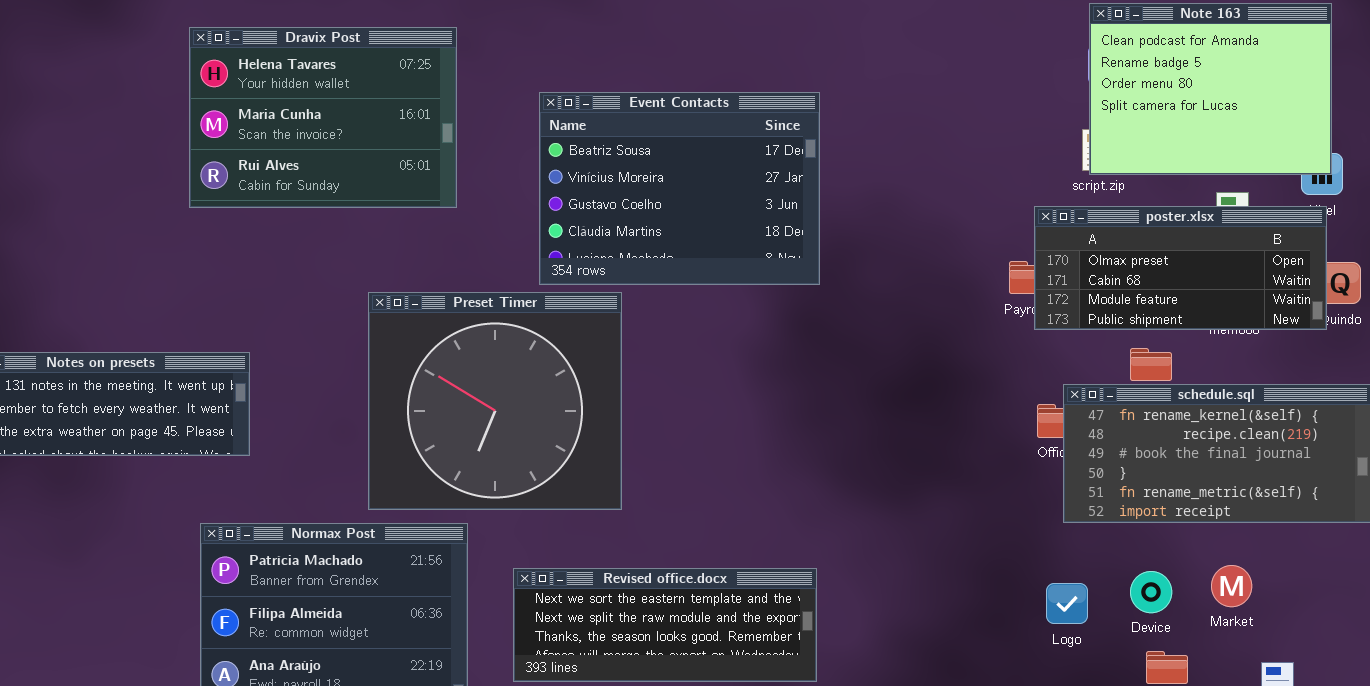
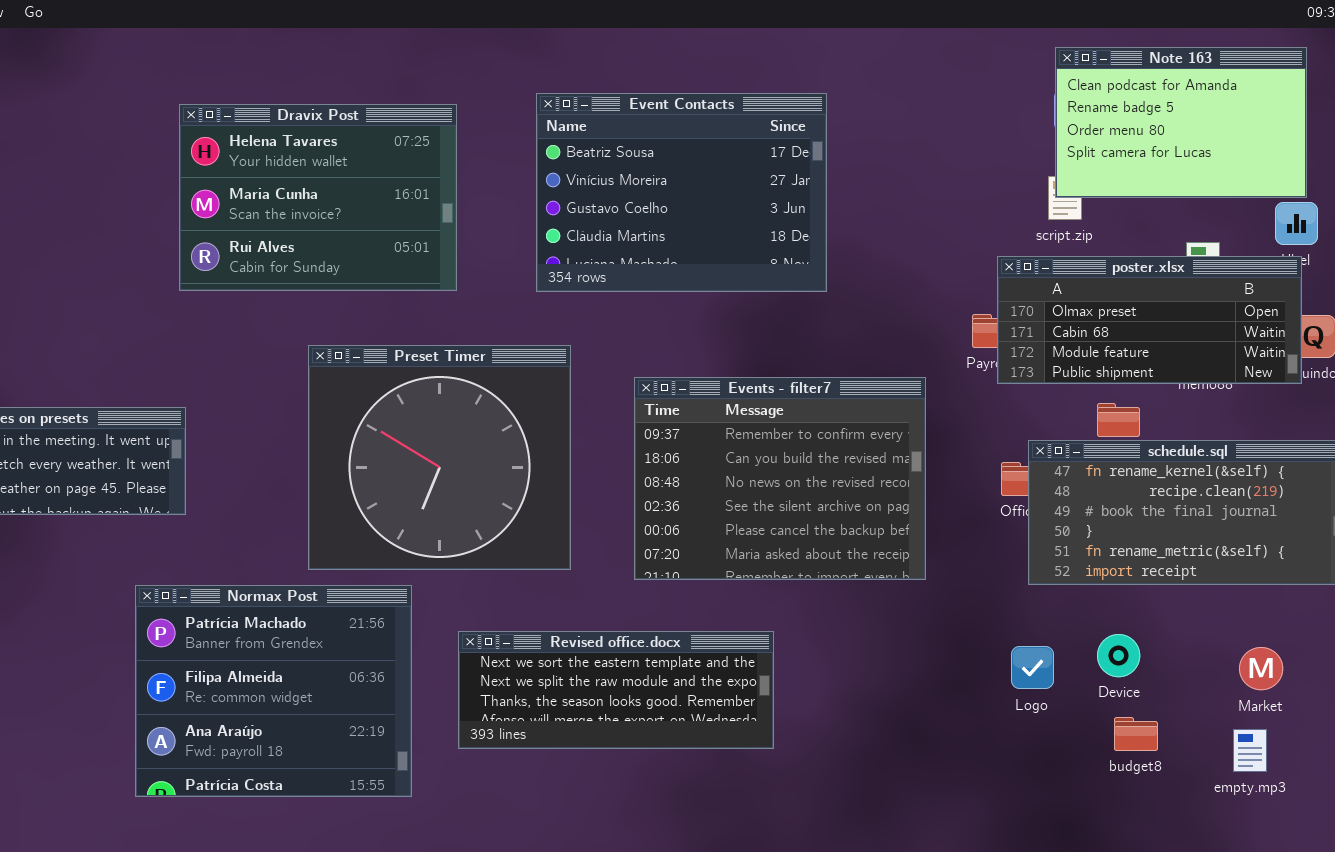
Note 163: [1089,3,1332,175] -> [1055,47,1307,198], resized
Dravix Post: [189,27,457,208] -> [179,104,457,291], moved
Event Contacts: [539,92,820,285] -> [536,93,827,292], moved
Events - filter7: none -> [634,377,926,580], opened
Market: [1211,565,1252,607] -> [1239,647,1283,690], moved

